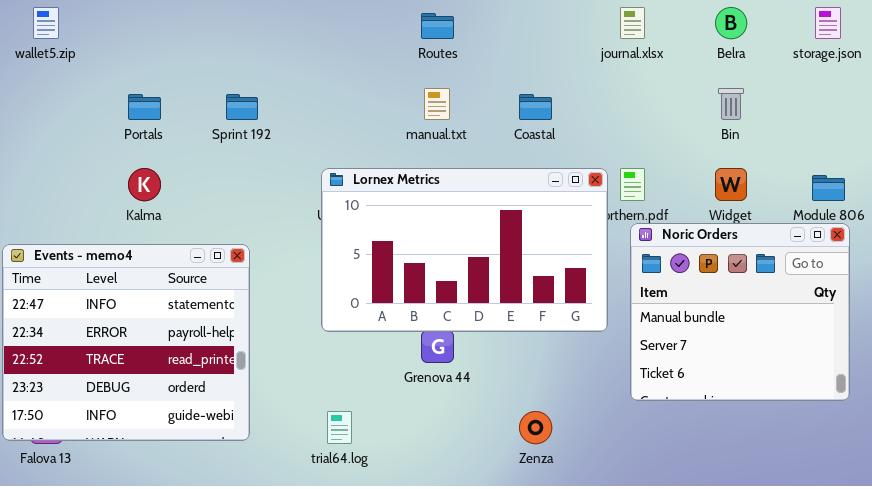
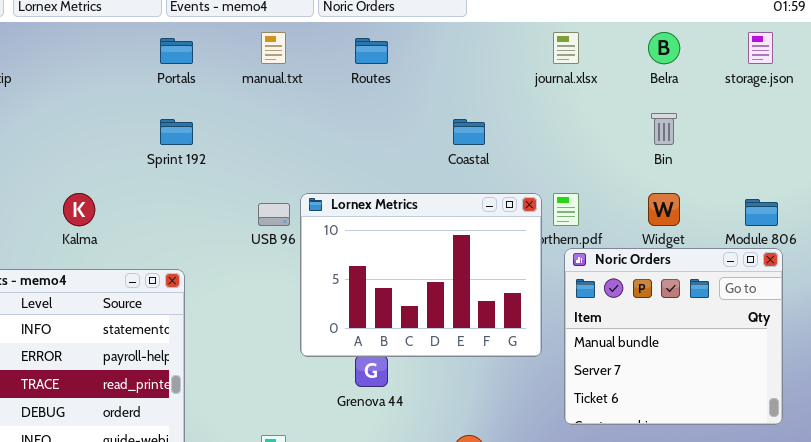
manual.txt: [424,88,450,120] -> [261,32,286,64], moved
Portals: [128,94,161,120] -> [160,38,193,64], moved
Lornex Metrics: [321,168,608,332] -> [300,193,542,357], resized

